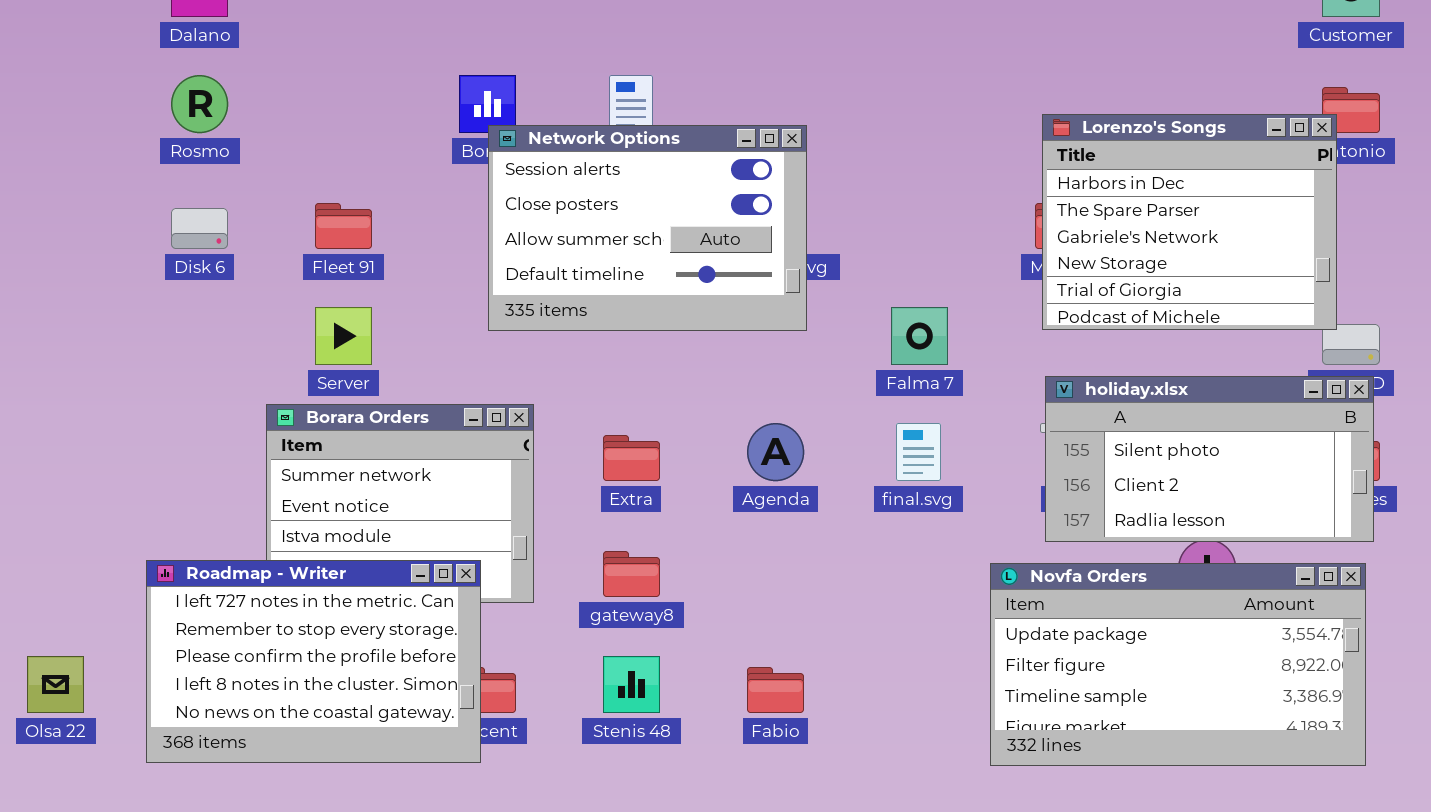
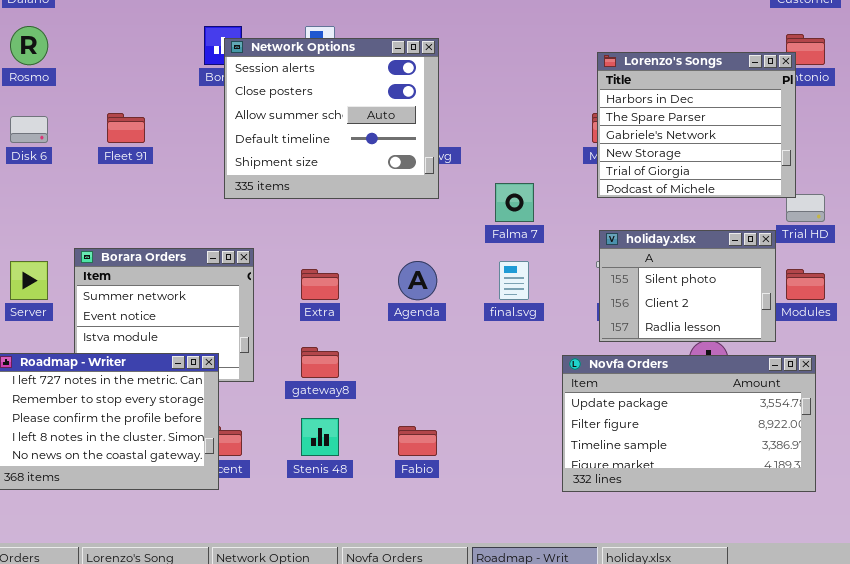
Network Options: [488,125,807,331] -> [224,38,439,199], resized
Server: [315,307,372,365] -> [10,261,48,300], moved
holiday.xlsx: [1045,376,1374,542] -> [599,230,776,342], resized

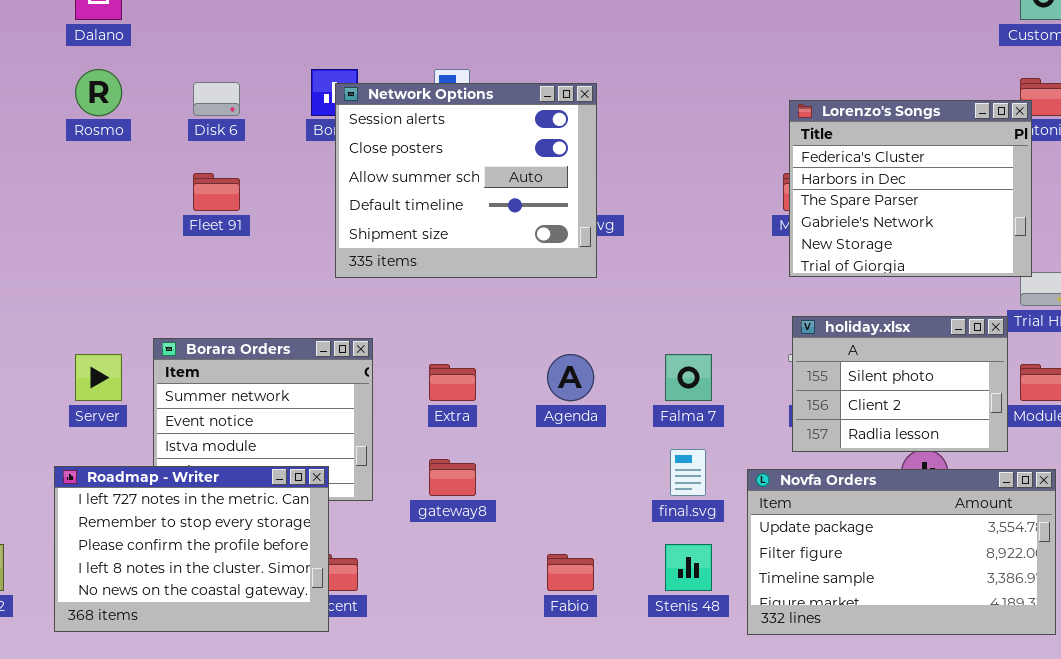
Lorenzo's Songs: [597,52,796,198] -> [789,100,1032,277], scrolled up 1 row
Disk 6: [10,116,48,143] -> [193,82,240,116], moved
Falma 7: [495,183,534,222] -> [665,354,712,401], moved
final.svg: [499,261,529,300] -> [670,449,706,496], moved
Stenis 48: [301,418,339,456] -> [665,544,712,591], moved

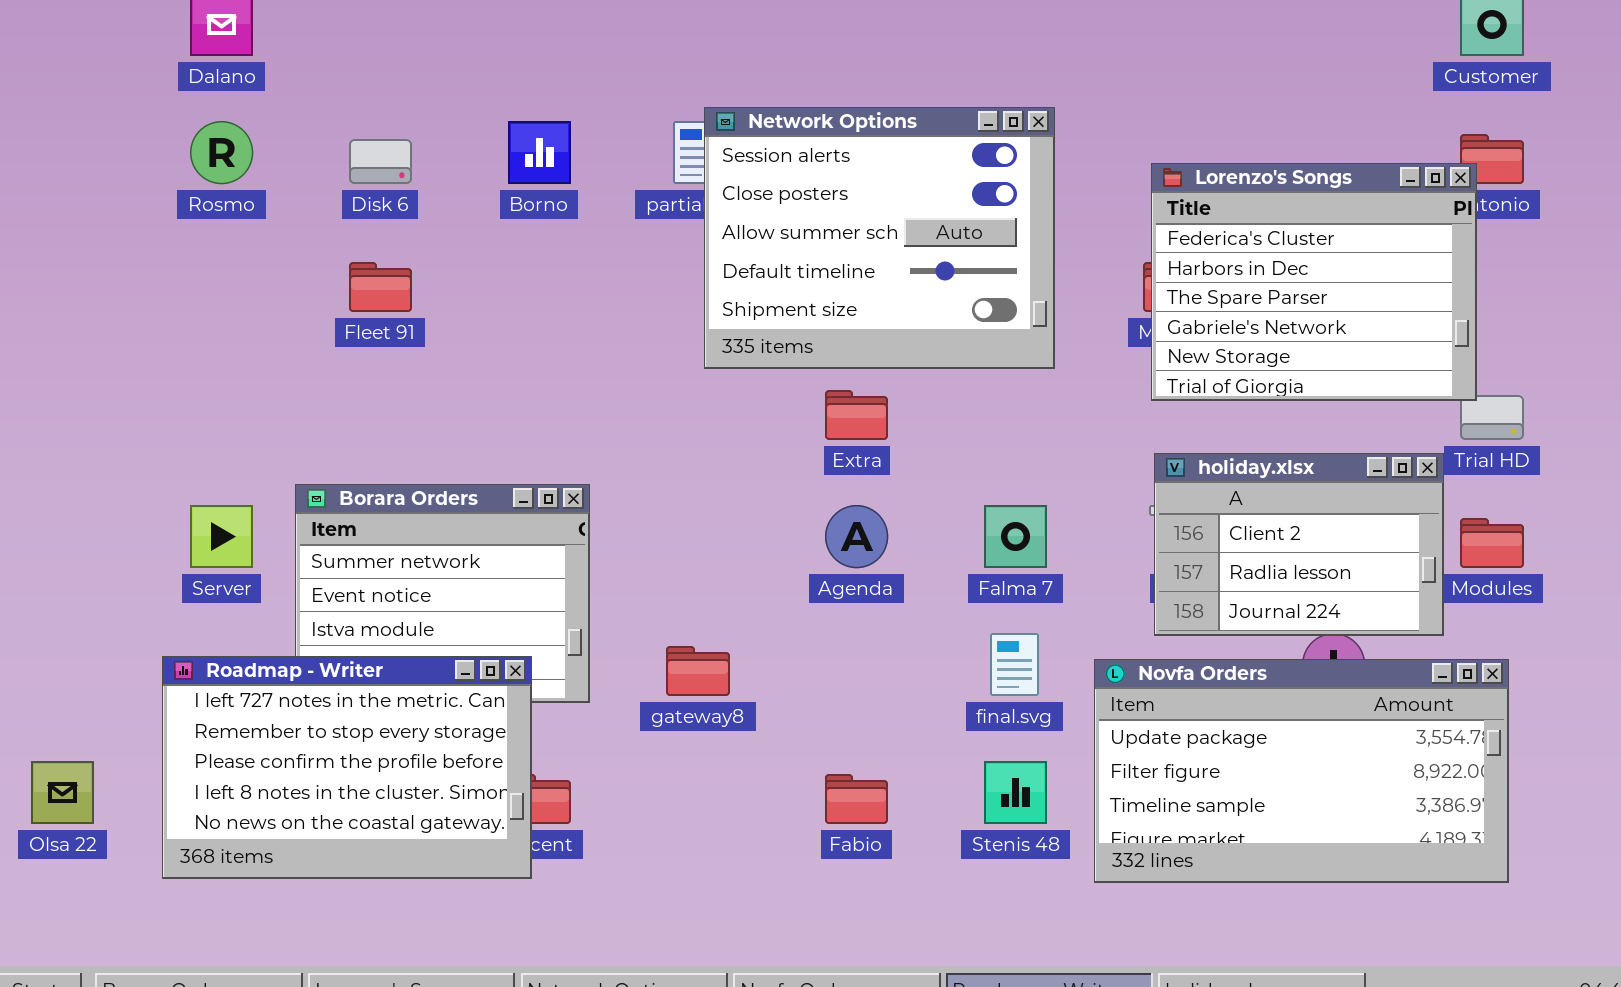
Network Options: [335,83,597,278] -> [704,107,1055,369], moved
holiday.xlsx: [792,316,1008,452] -> [1154,453,1444,636], scrolled down 1 row
Extra: [429,364,476,401] -> [825,390,888,440], moved

